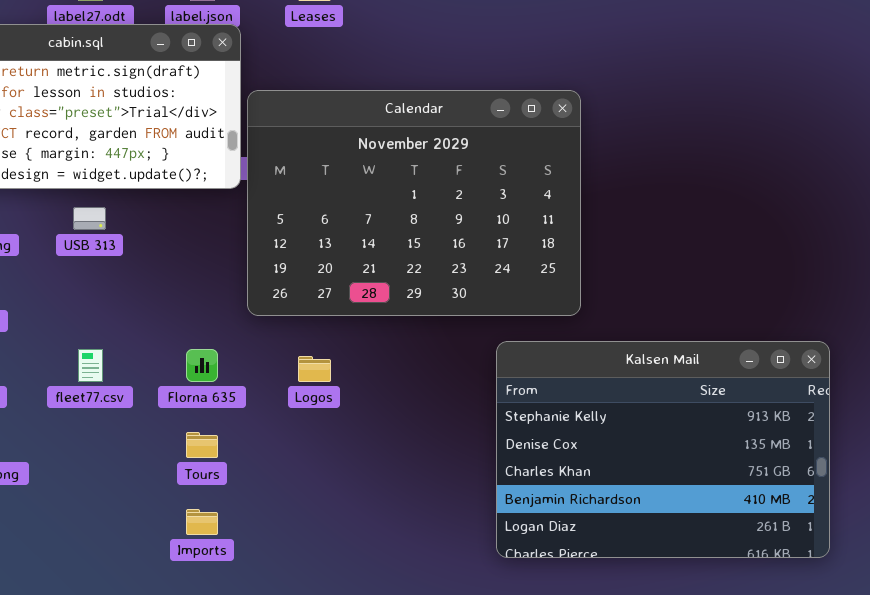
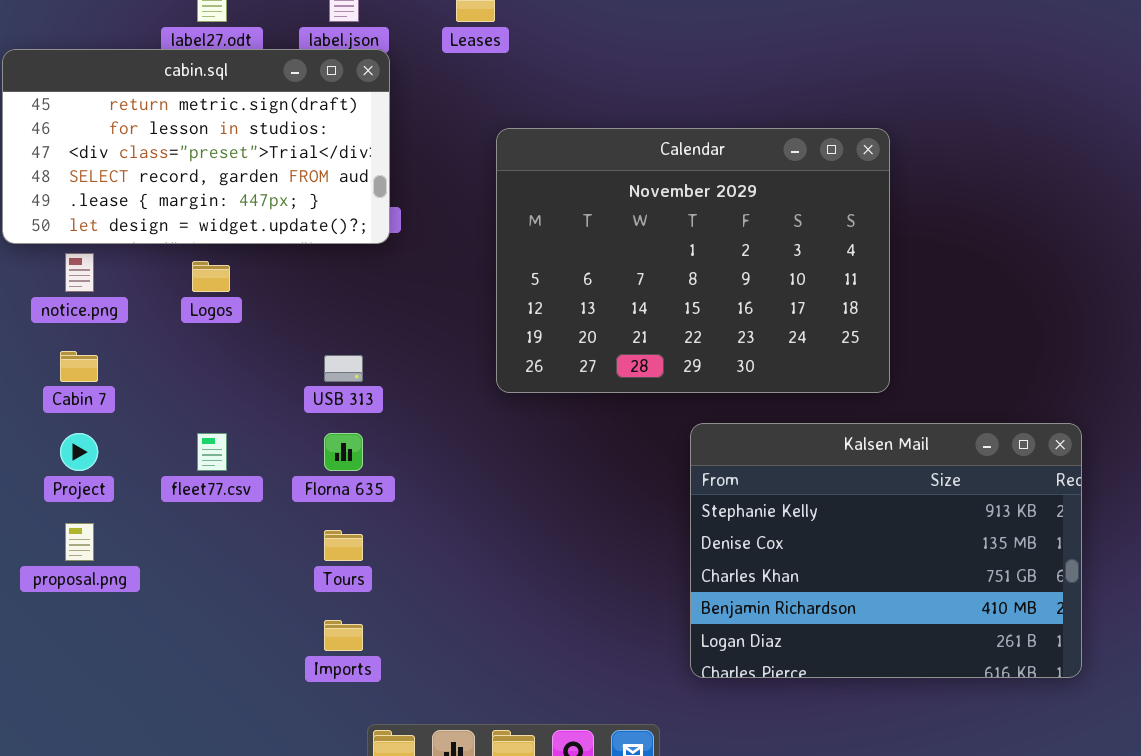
Calendar: [247,90,581,316] -> [496,128,890,393], moved
USB 313: [73,207,106,230] -> [324,355,363,382], moved
Logos: [298,356,331,382] -> [192,261,230,292], moved

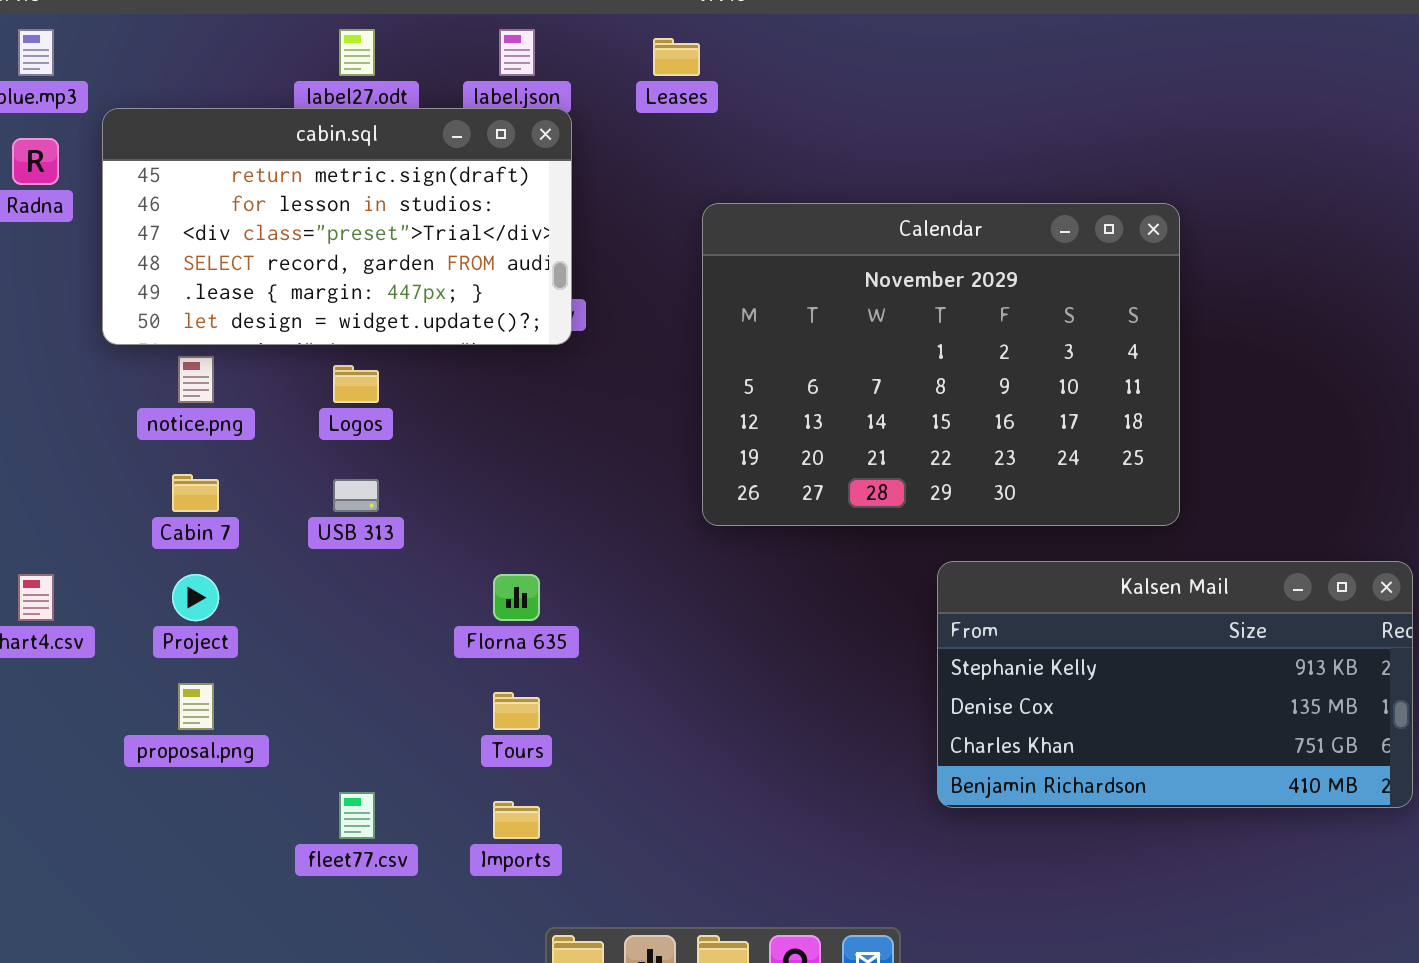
USB 313: [324,355,363,382] -> [333,479,379,512], moved
Kalsen Mail: [690,423,1082,678] -> [937,561,1413,808], resized
fleet77.csv: [197,433,227,471] -> [339,792,375,839], moved

